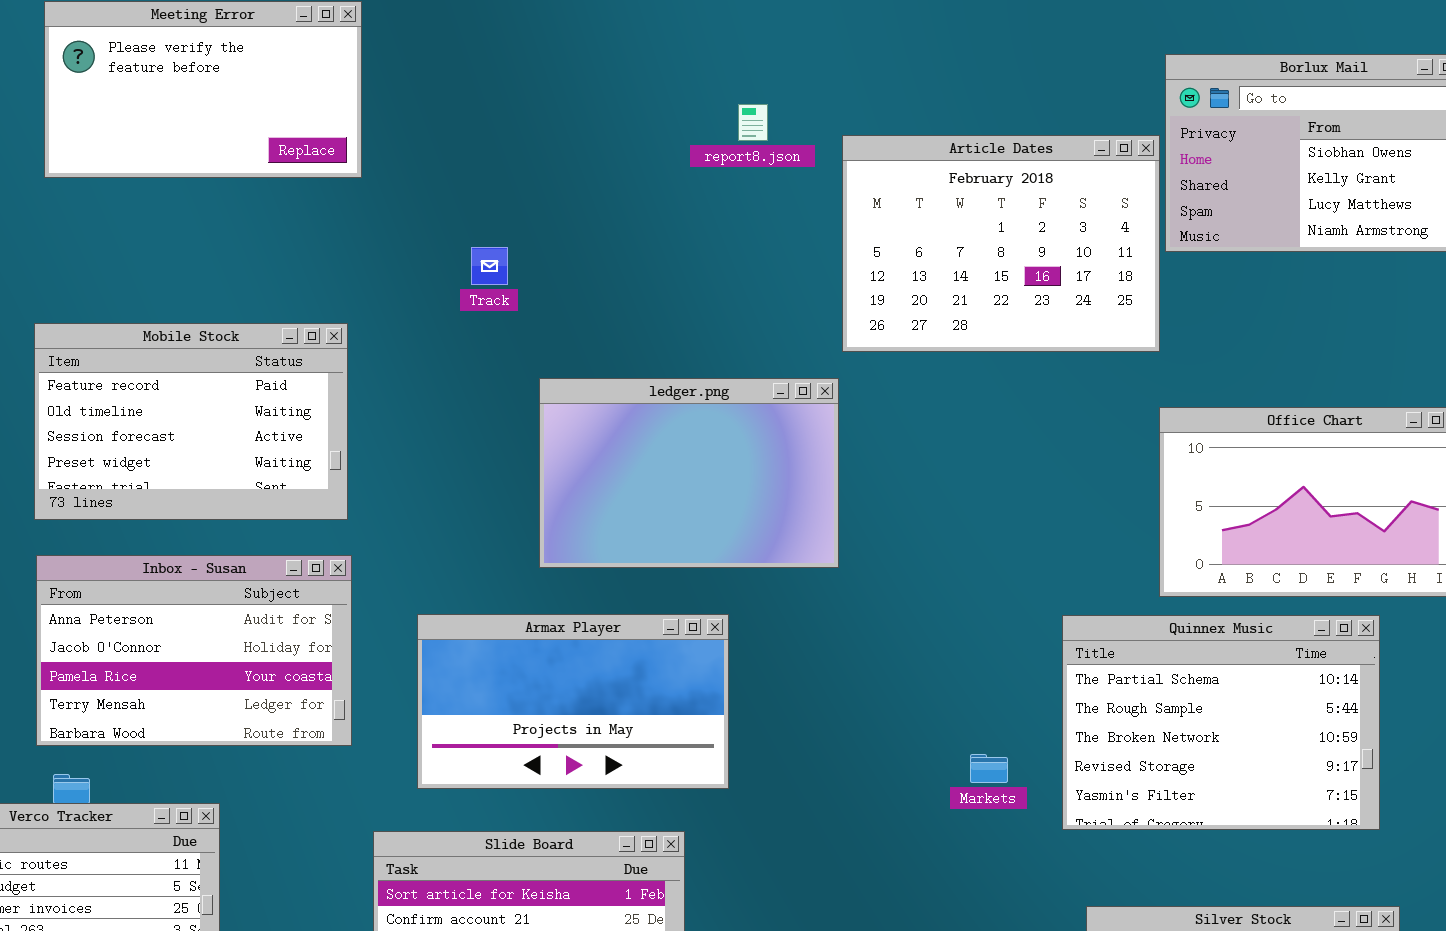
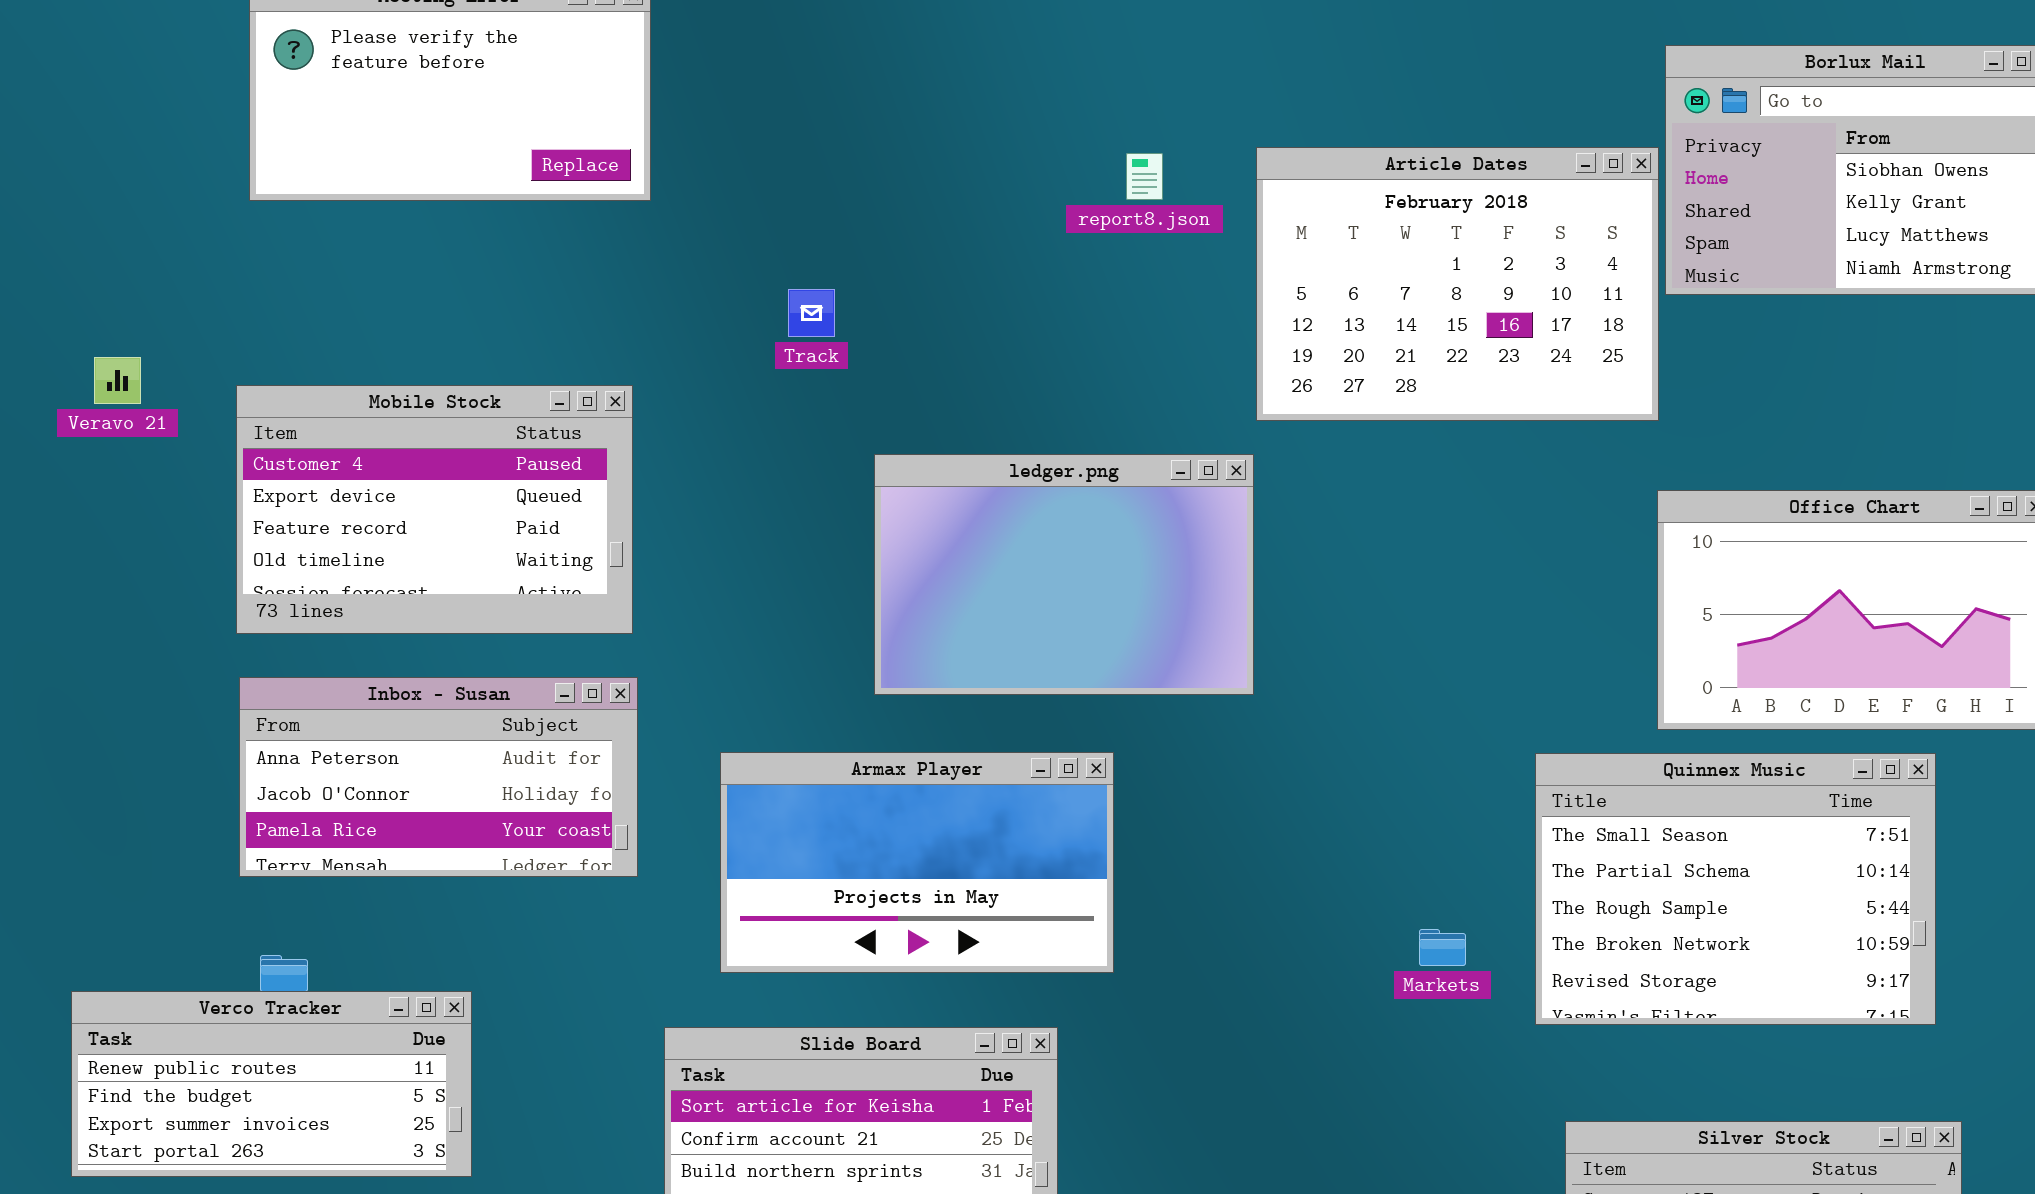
report8.json: [738,104,768,141] -> [1126,153,1163,200], moved
Mobile Stock: [34,323,348,520] -> [236,385,633,634], scrolled up 2 rows
Inbox - Susan: [36,555,352,746] -> [239,677,638,877], resized
Quinnex Music: [1062,615,1380,830] -> [1535,753,1936,1025], scrolled up 1 row

